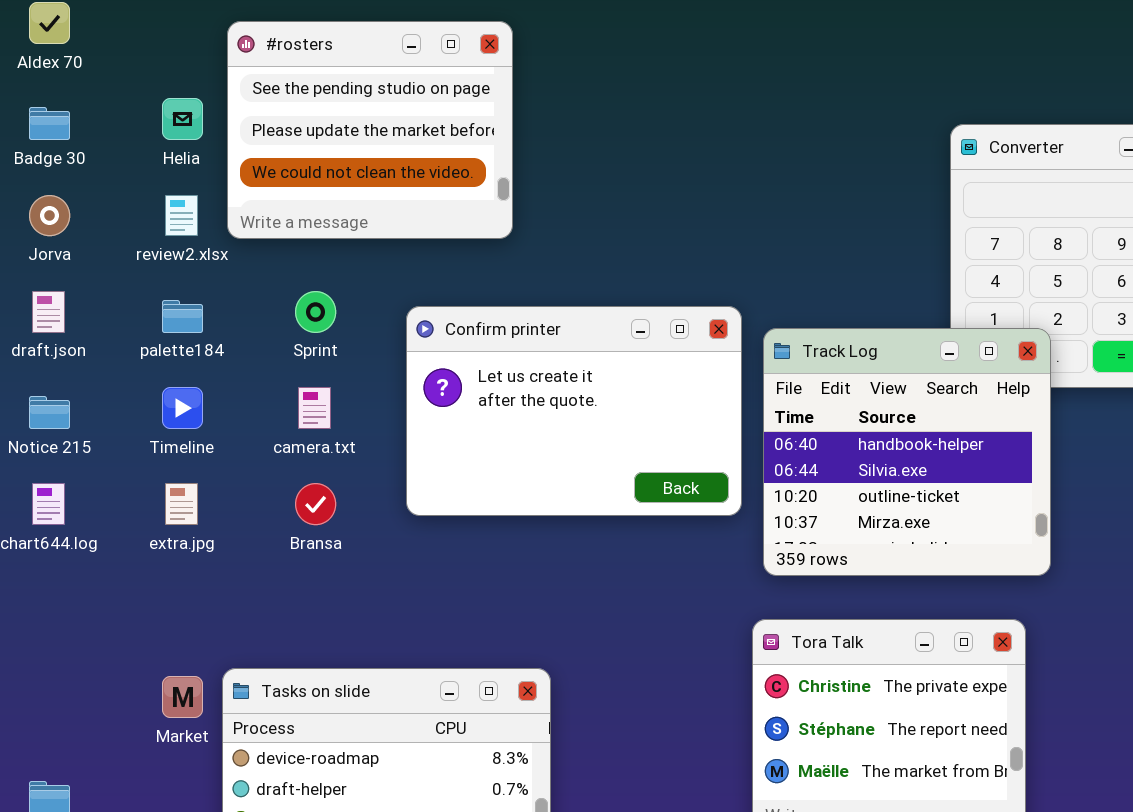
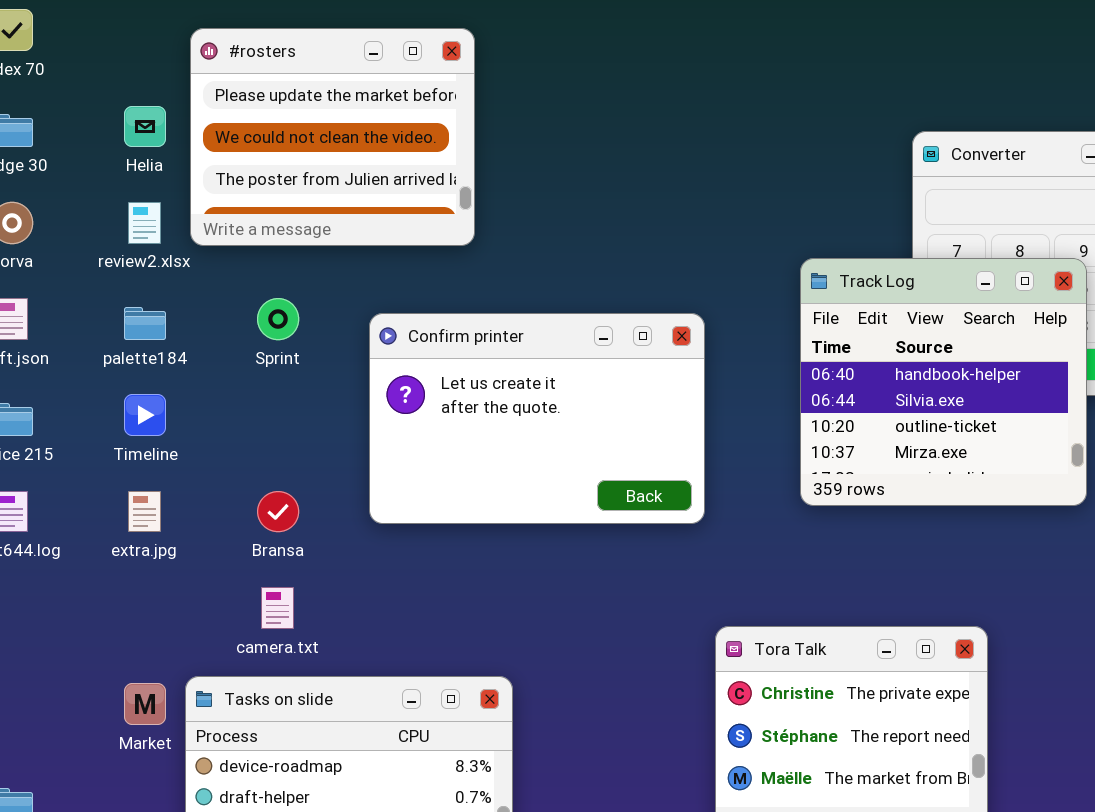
#rosters: [227,21,513,239] -> [190,28,475,246], scrolled down 1 row
Track Log: [763,328,1051,576] -> [800,258,1087,506], moved
camera.txt: [298,387,331,429] -> [261,587,294,629], moved

